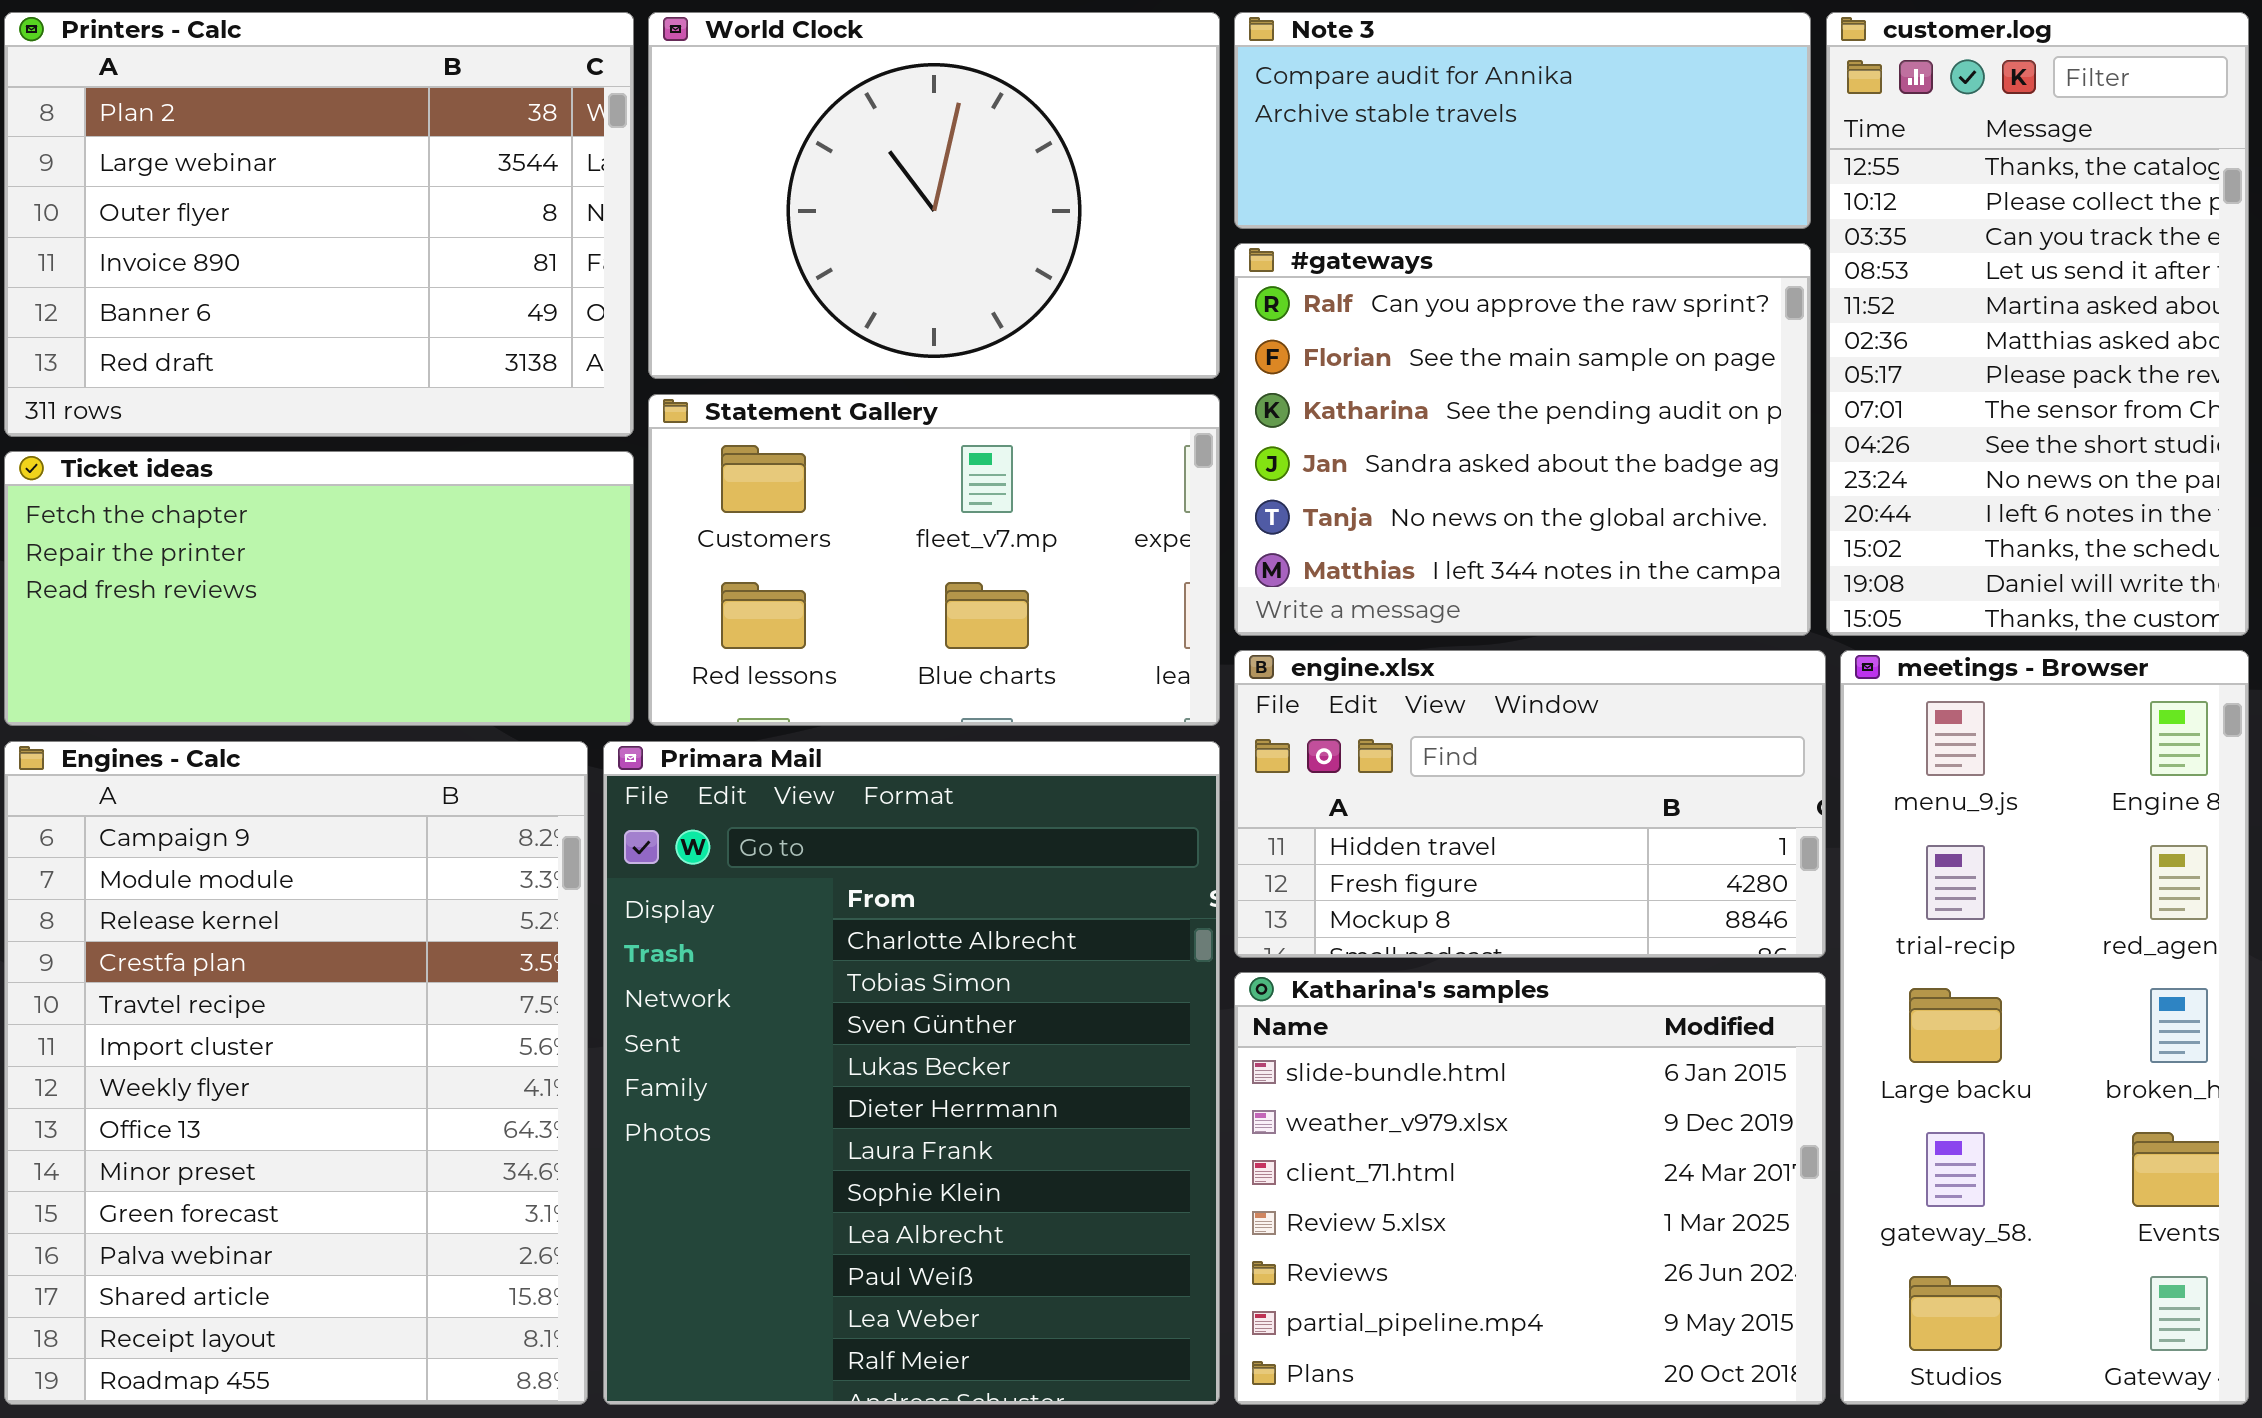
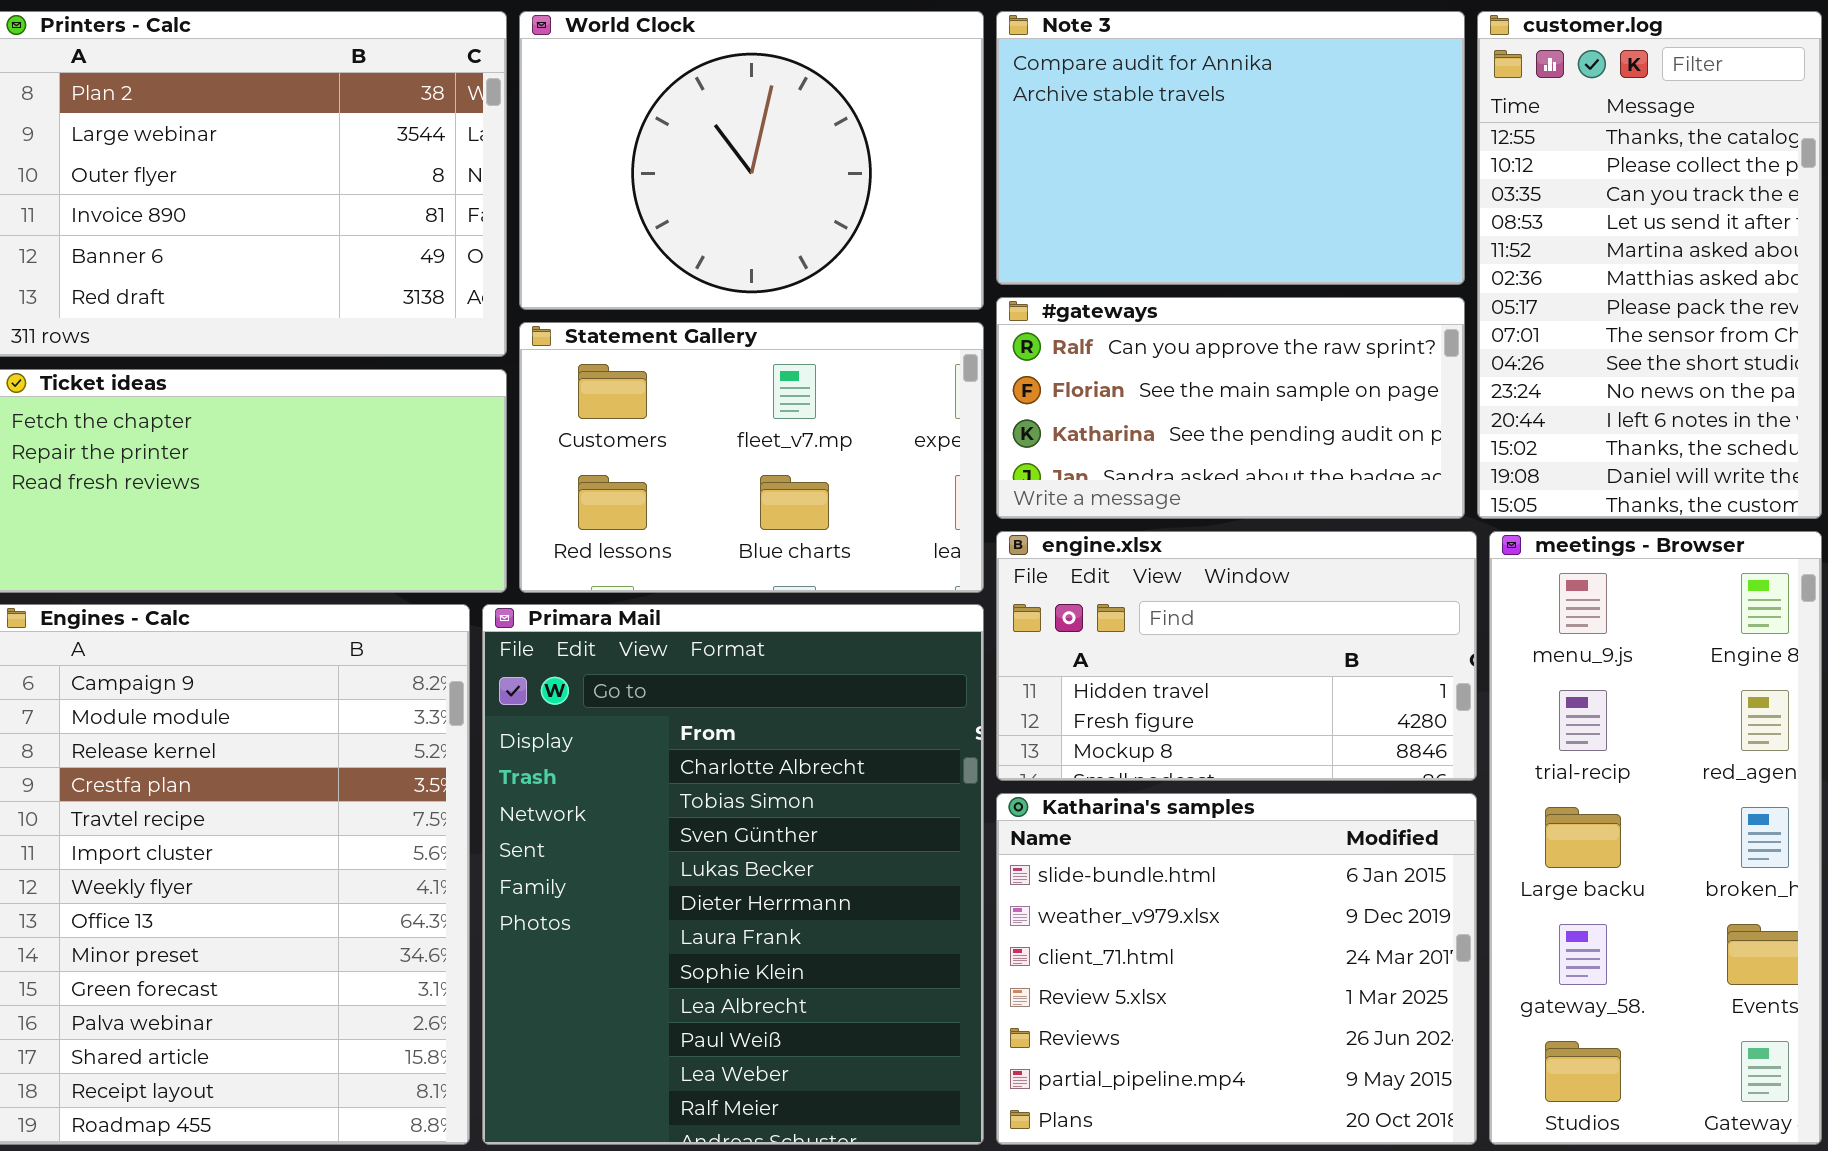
Note 3: [1234,12,1811,229] -> [996,11,1465,285], resized
#gateways: [1234,243,1811,636] -> [996,297,1465,519], resized

